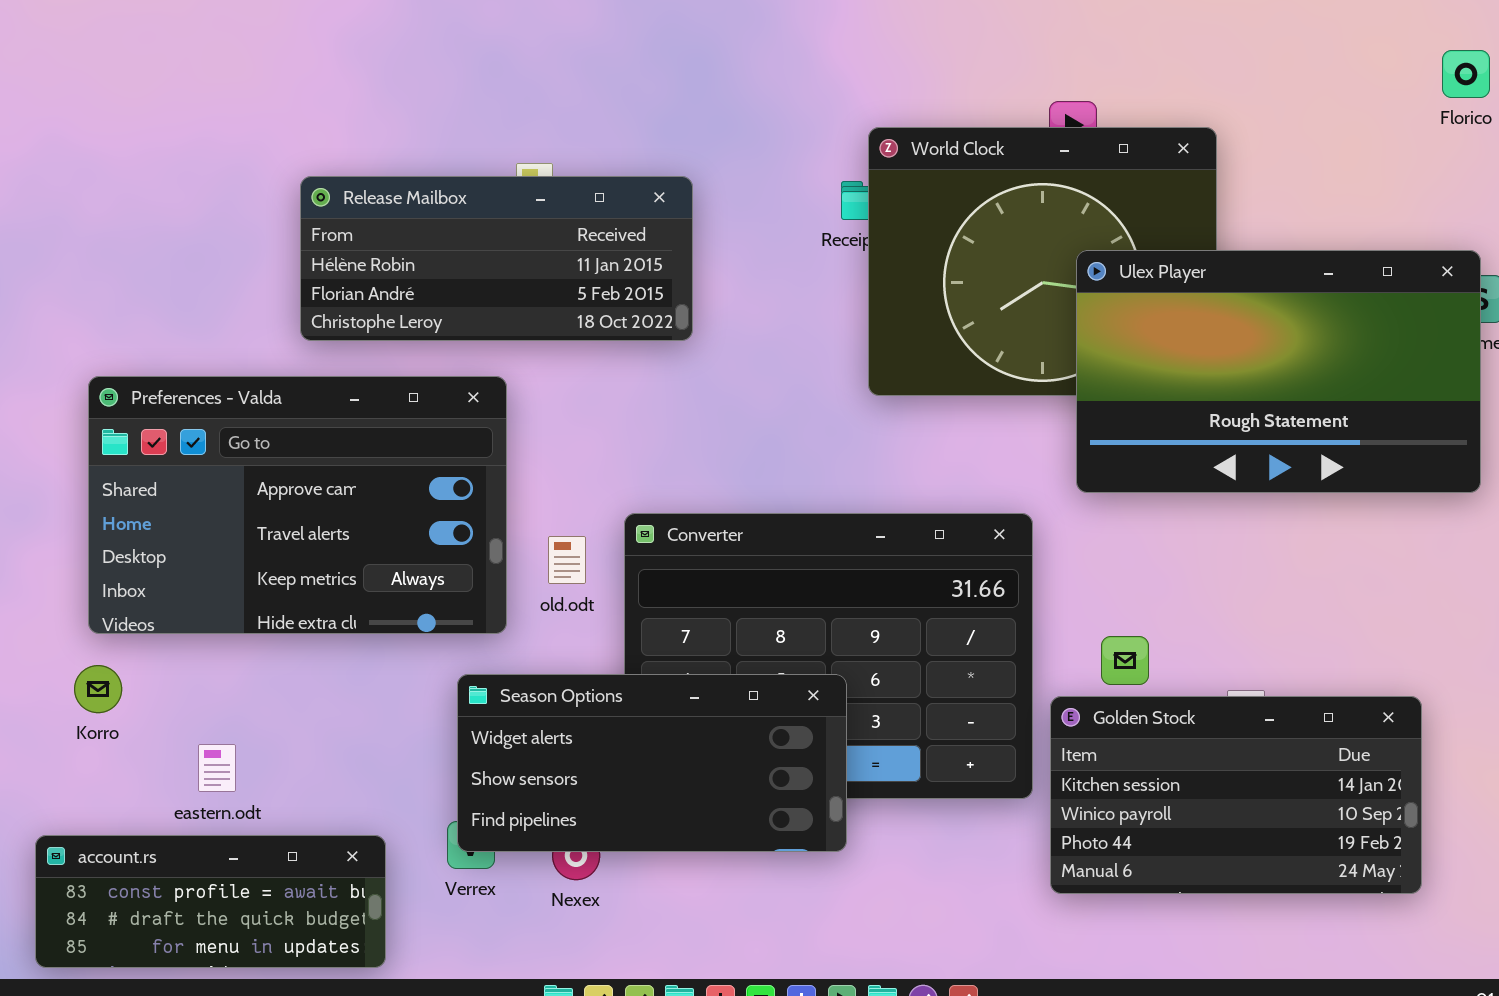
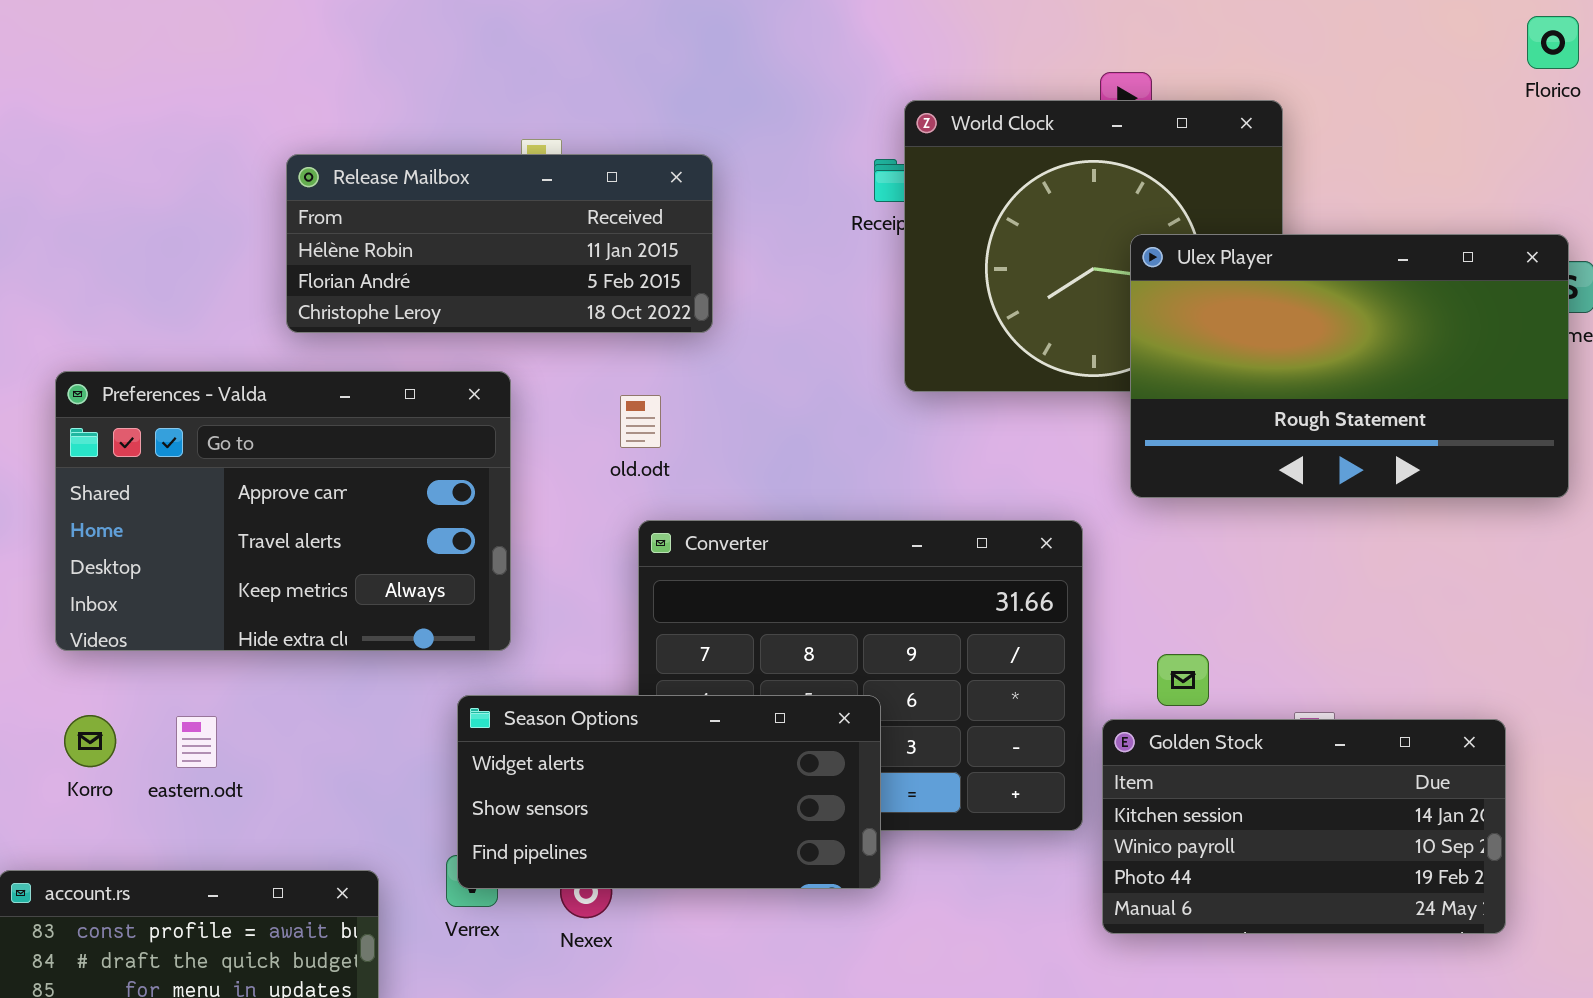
old.odt: [548,536,586,584] -> [620,395,661,448], moved
Korro: [74,665,122,713] -> [64,715,116,767], moved
eastern.odt: [198,744,236,792] -> [176,716,217,768], moved

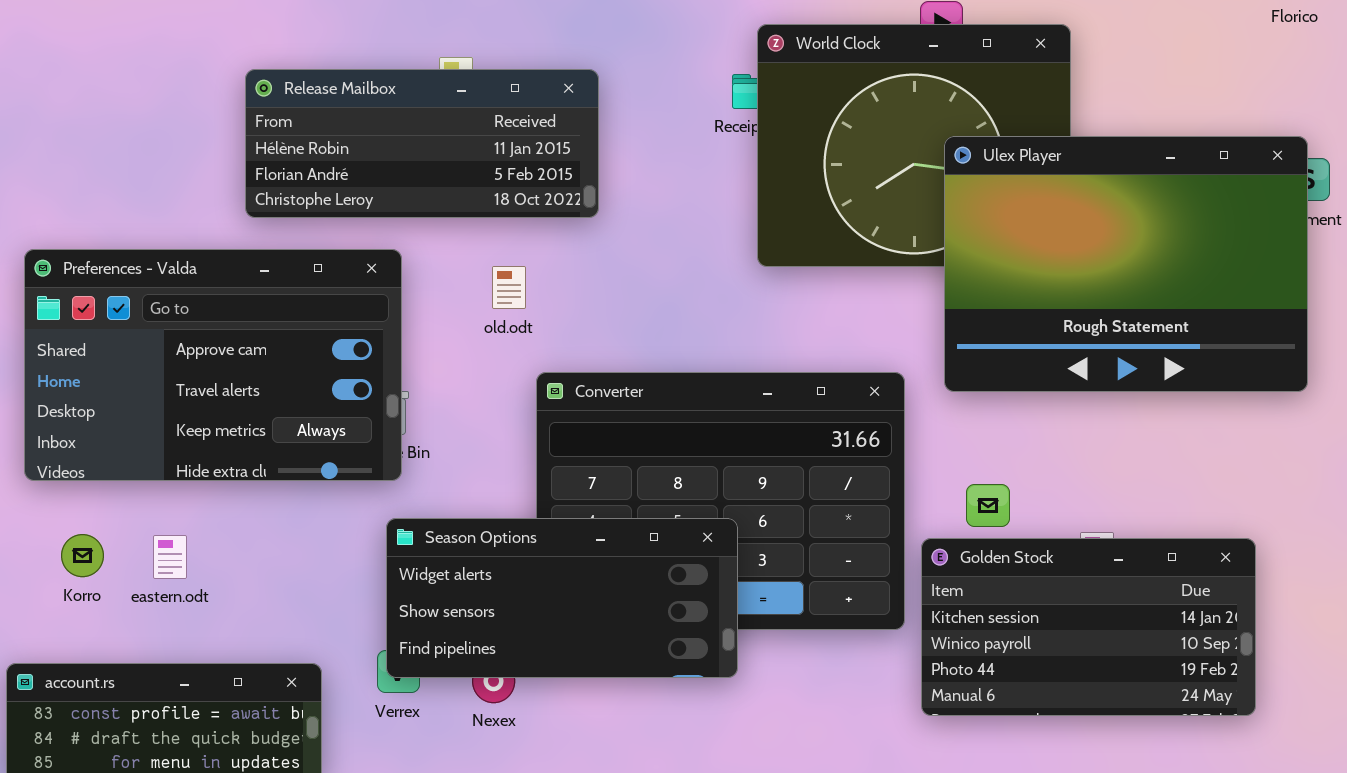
Ulex Player: [1130,234,1569,498] -> [944,136,1308,392], resized
Preferences - Valda: [55,371,511,651] -> [24,249,402,481], moved
old.odt: [620,395,661,448] -> [492,266,526,309], moved

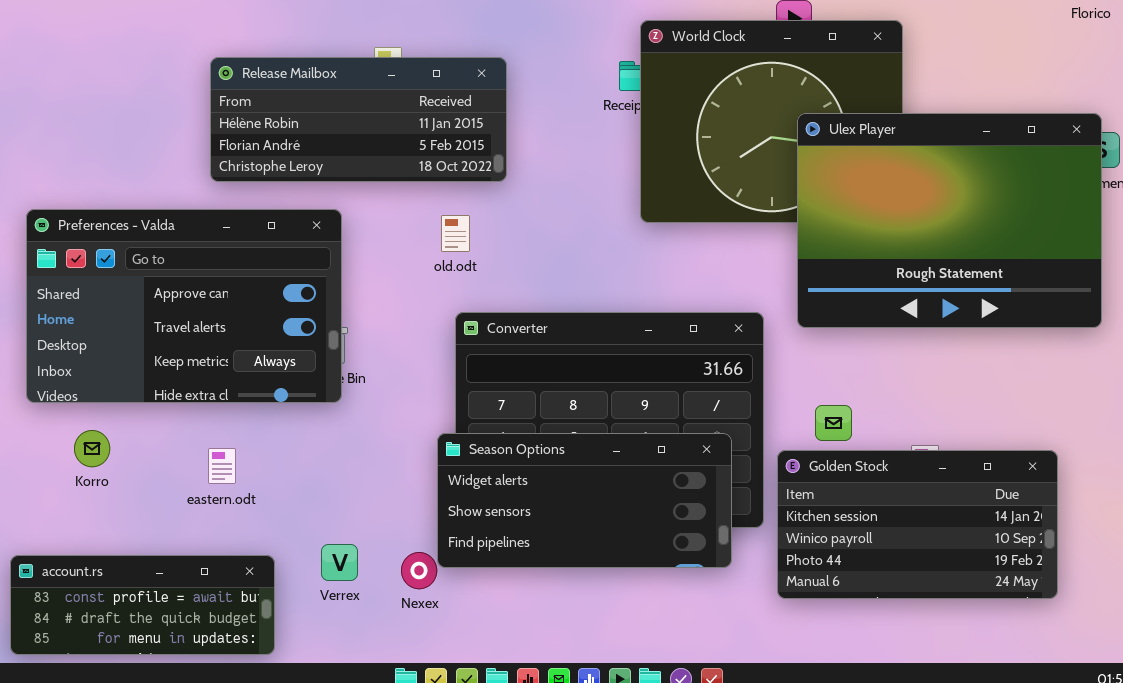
old.odt: [492,266,526,309] -> [441,215,470,252], moved
Season Options: [386,518,738,678] -> [437,433,732,568], moved
Korro: [61,534,104,577] -> [74,430,110,467], moved
eastern.odt: [153,535,187,579] -> [208,448,236,484], moved

